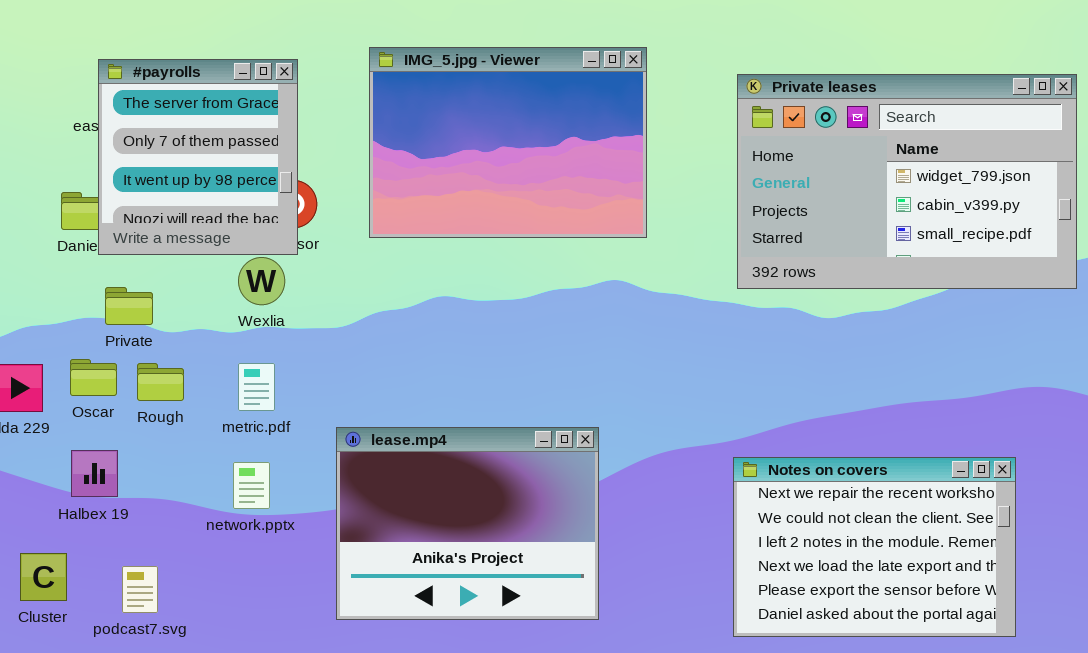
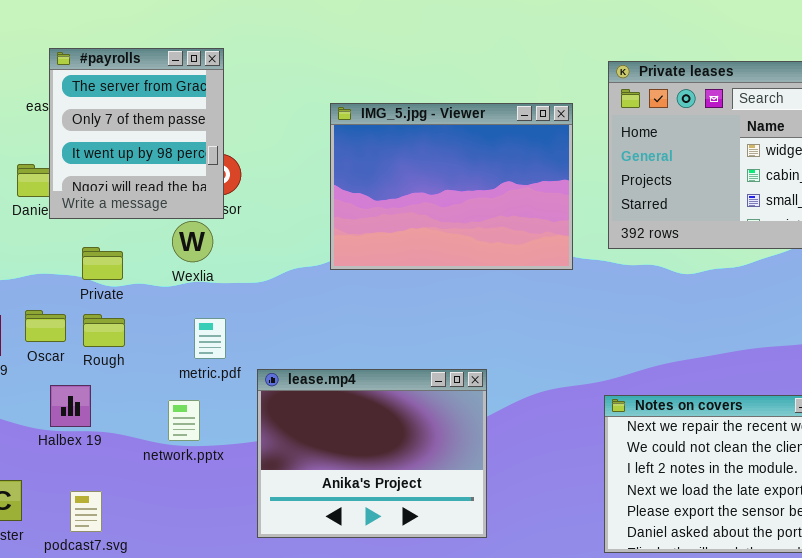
IMG_5.jpg - Viewer: [369,47,647,238] -> [330,103,573,270], moved
Private: [105,287,153,325] -> [82,247,123,280], moved
metric.pdf: [238,363,275,411] -> [194,318,226,359], moved
Halbex 19: [71,450,118,497] -> [50,385,91,427], moved

